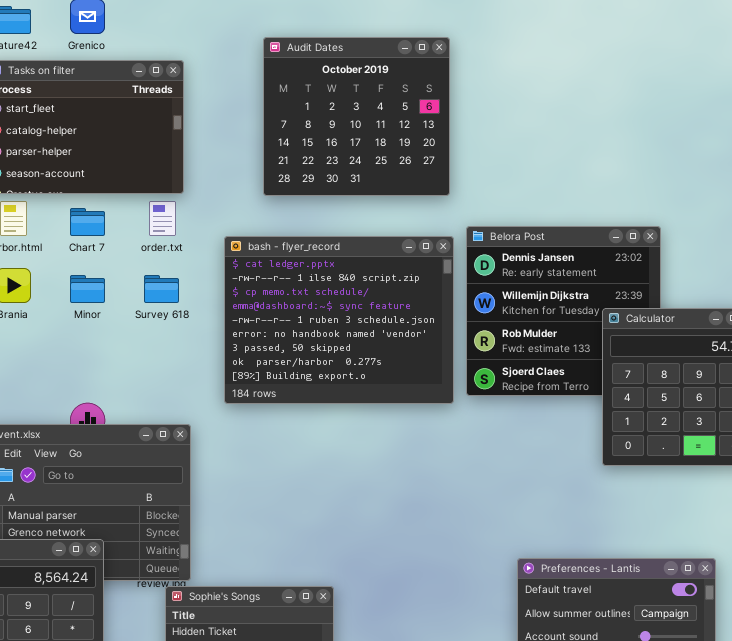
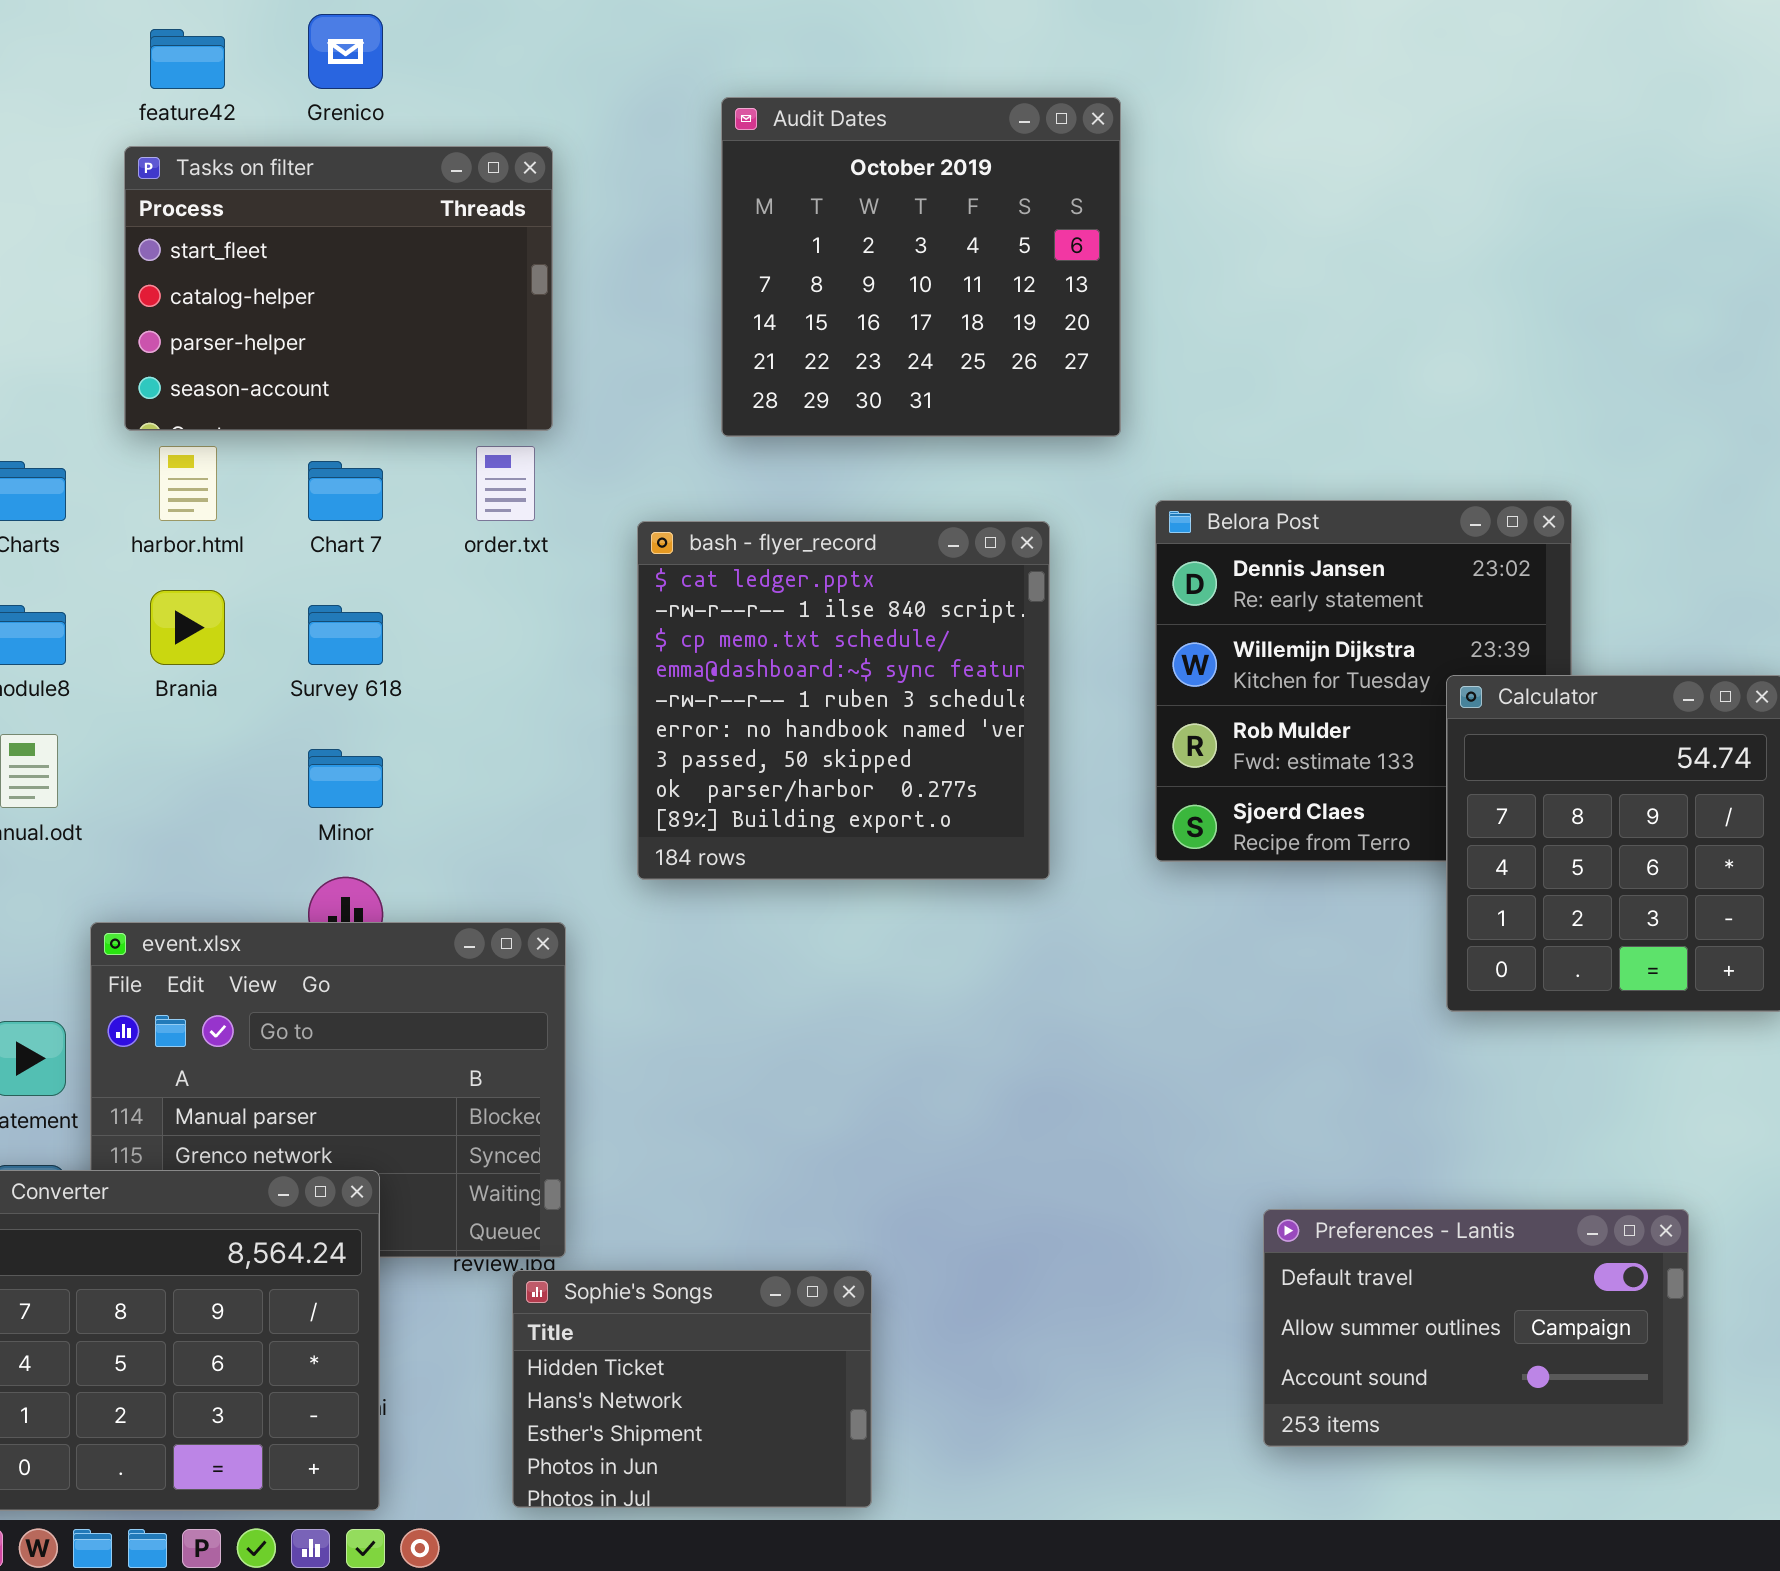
bash - flyer_record: [224,236,454,404] -> [637,521,1050,880], resized
Minor: [70,275,105,303] -> [308,749,383,808], moved
Survey 618: [144,275,179,303] -> [308,605,383,665], moved

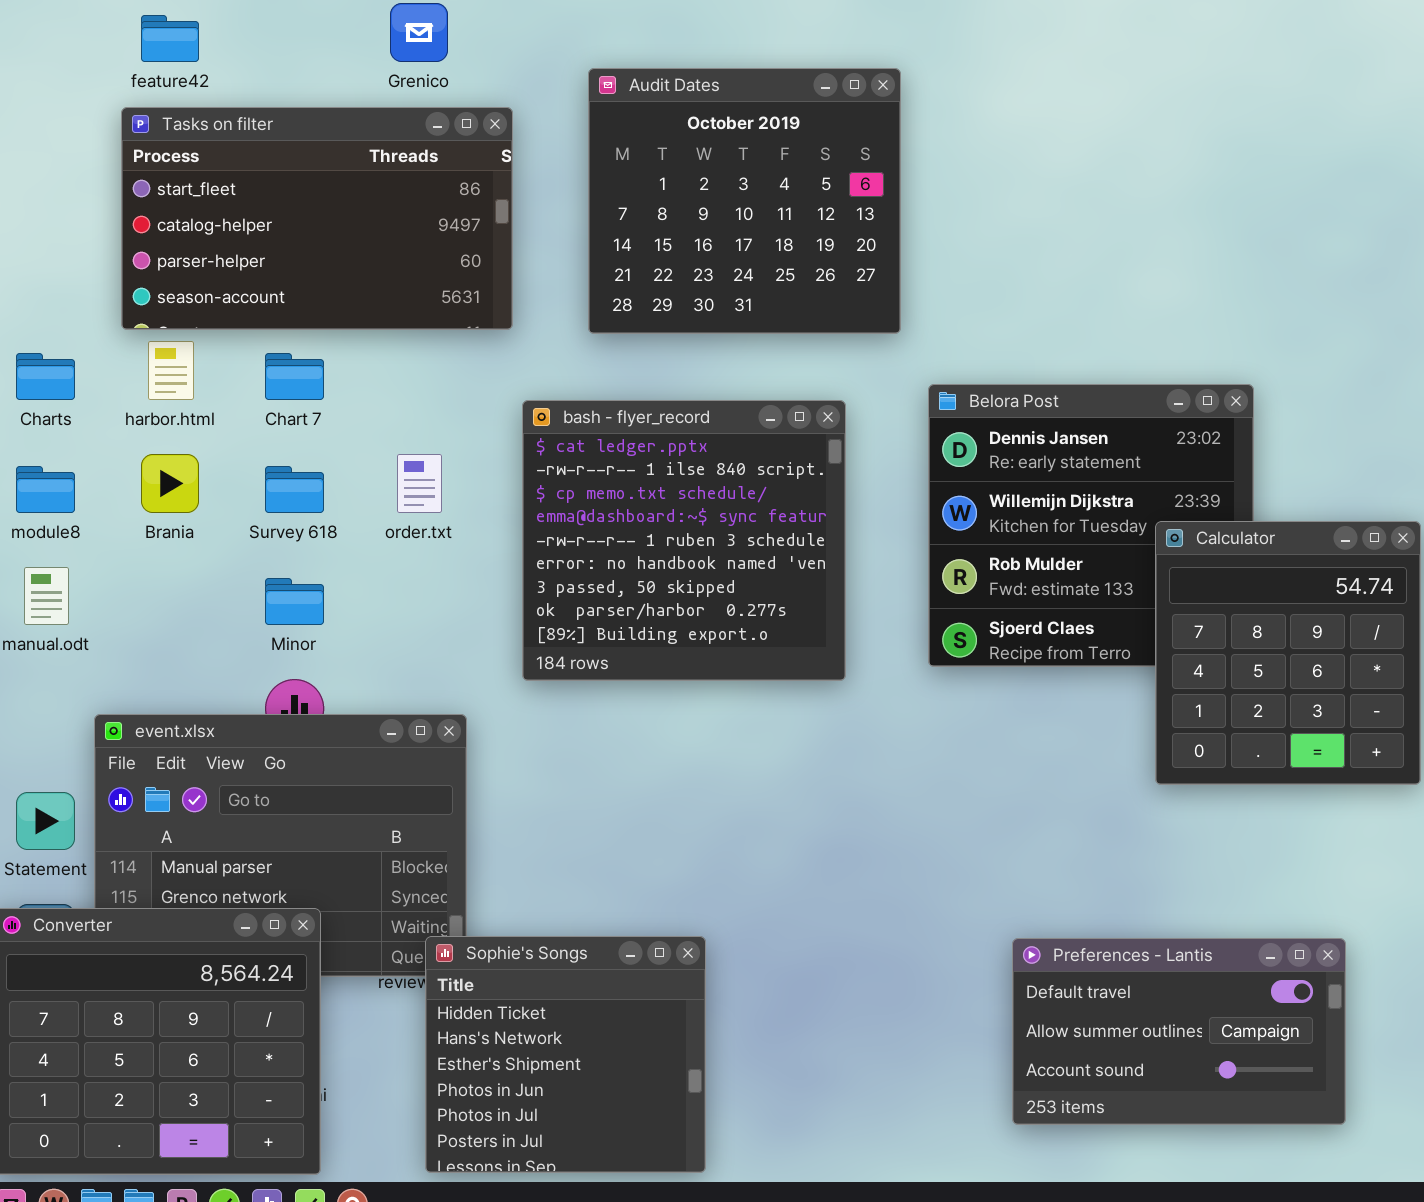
Grenico: [308,14,383,89] -> [390,3,448,62], moved
Tasks on filter: [124,146,553,431] -> [121,107,513,330], resized
order.txt: [476,446,535,521] -> [397,454,442,513], moved
Sophie's Songs: [512,1270,872,1508] -> [425,936,706,1173], resized

